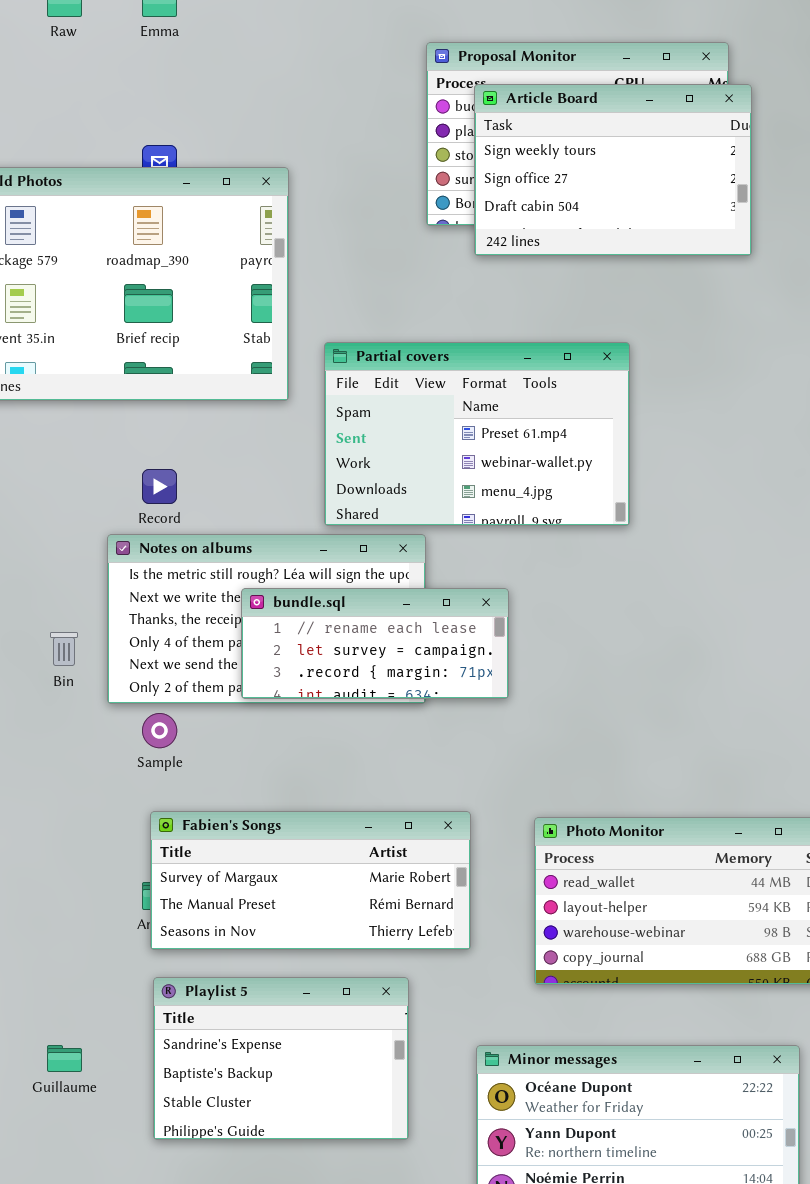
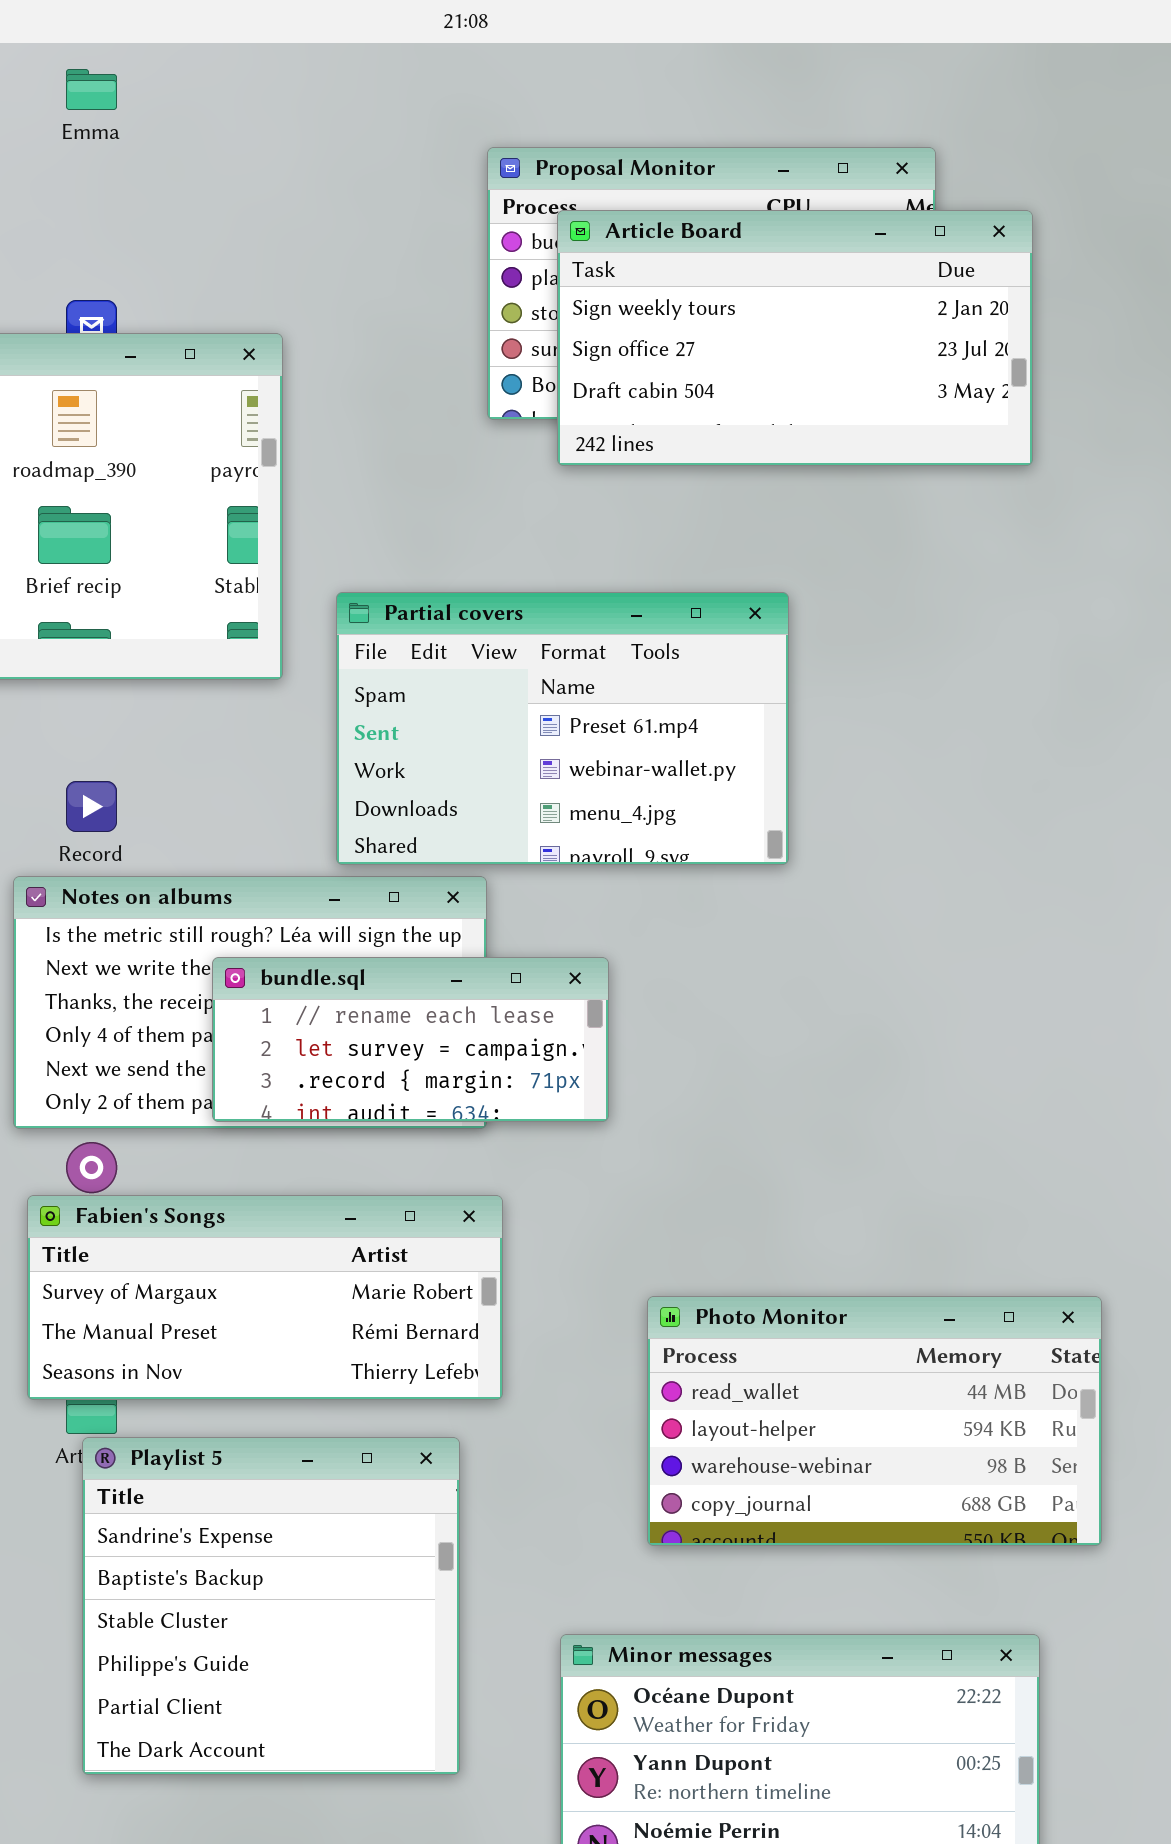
Article Board: [474,84,752,256] -> [557,210,1033,466], resized
Fabien's Songs: [150,811,471,950] -> [27,1195,503,1400], moved
Playlist 5: [153,977,409,1140] -> [82,1437,460,1775], resized

